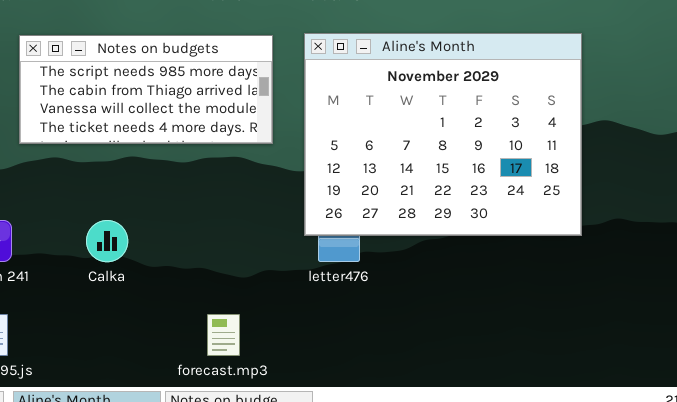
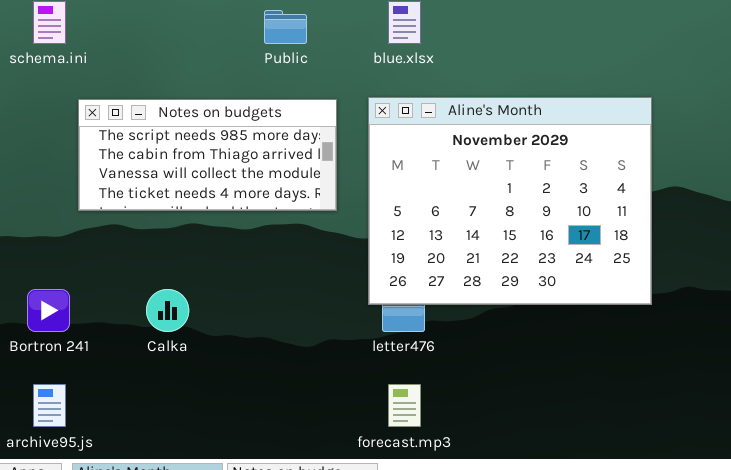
forecast.mp3: [207,314,240,356] -> [388,384,421,427], moved

